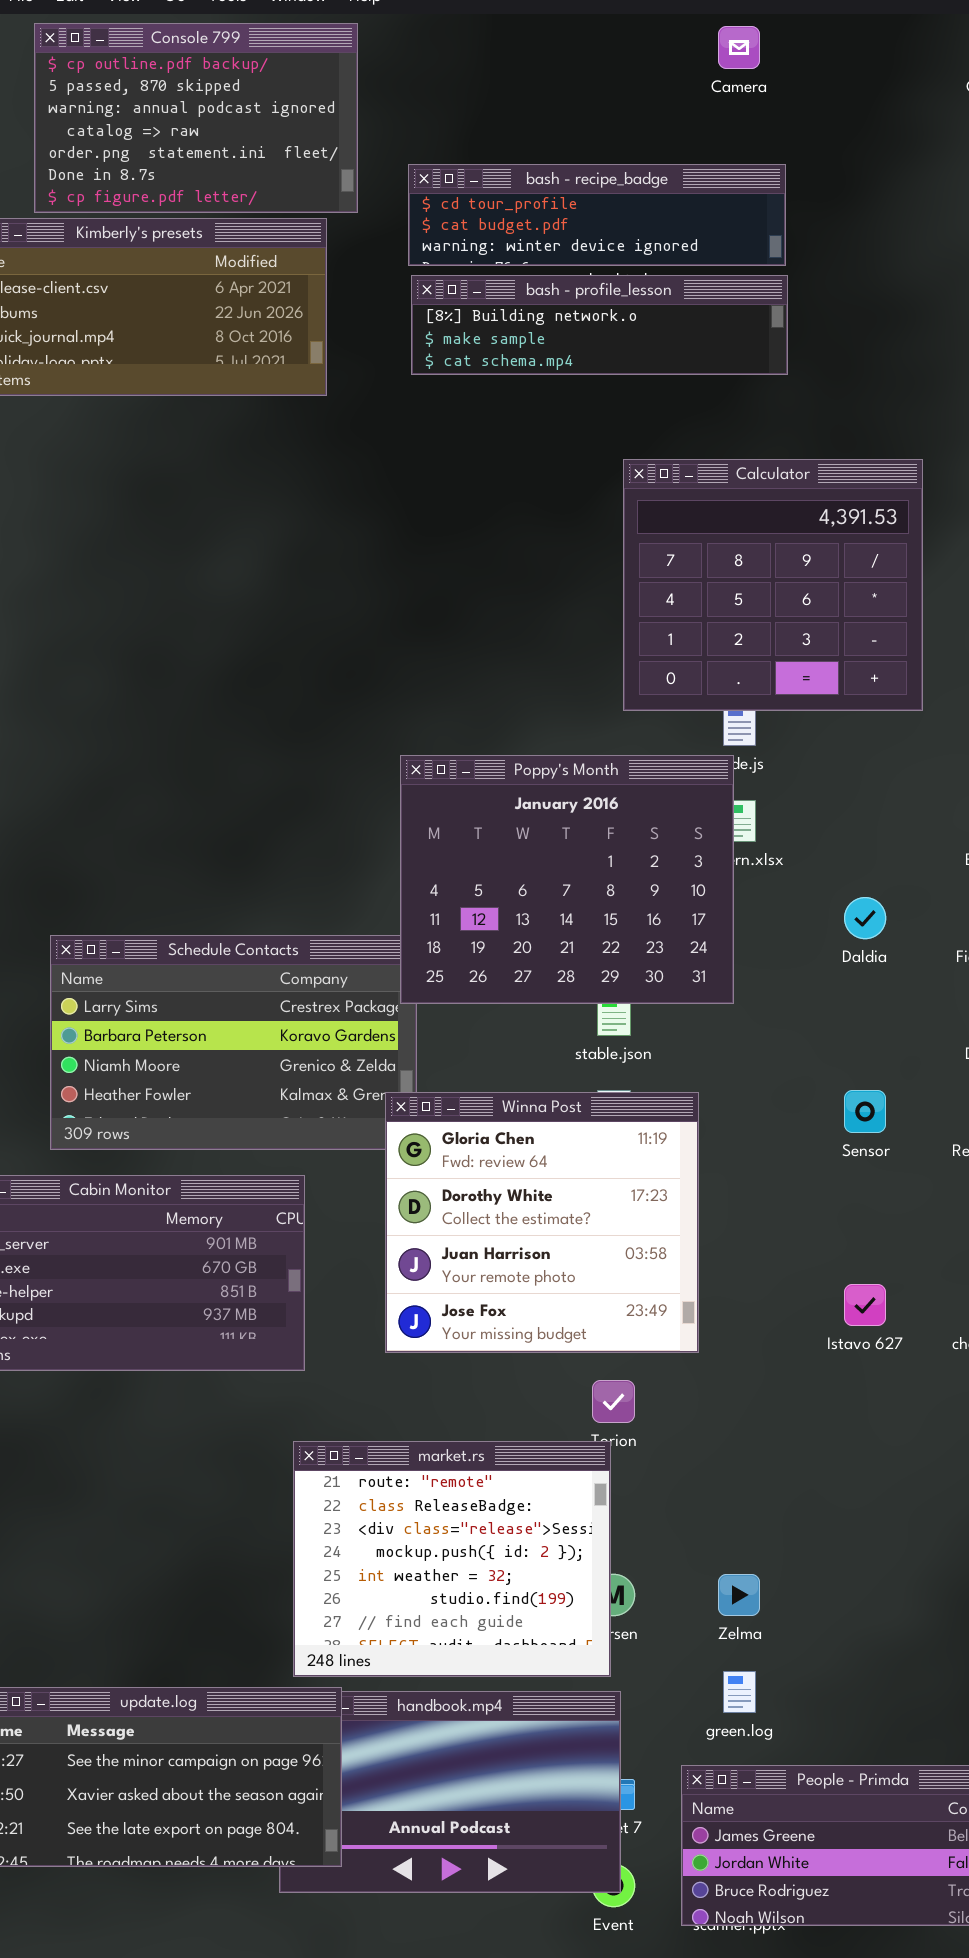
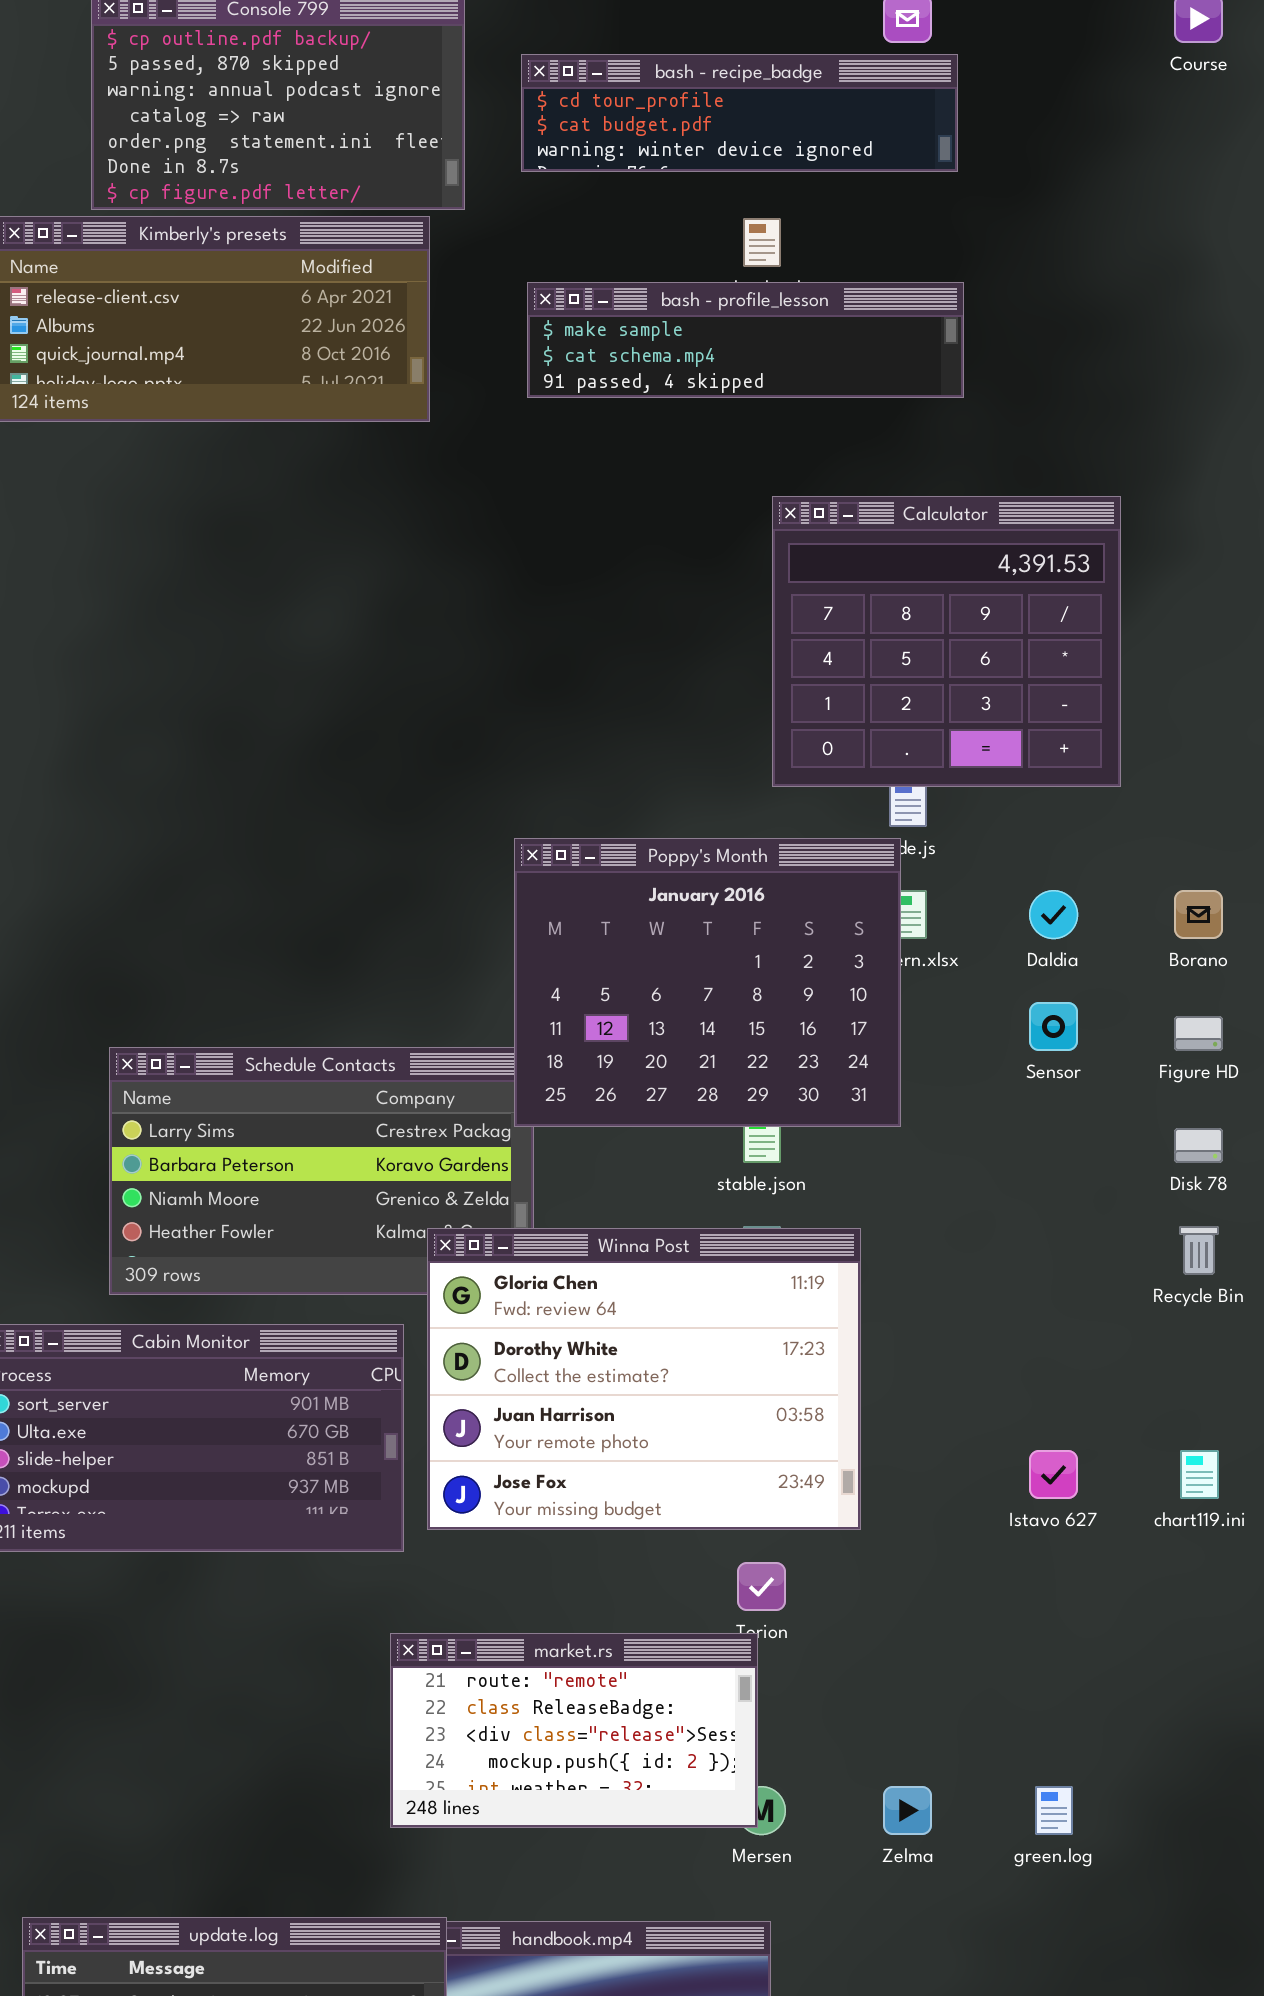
bash - recipe_badge: [408,164,786,266] -> [521,54,958,172], moved
bash - profile_lesson: [411,275,788,375] -> [527,282,964,398], scrolled down 1 row
Daldia: [844,897,886,939] -> [1029,890,1078,939], moved
Sensor: [844,1090,886,1133] -> [1029,1002,1078,1051], moved
Winna Post: [385,1092,699,1353] -> [427,1228,861,1530], resized
market.rs: [293,1441,611,1677] -> [390,1633,758,1828], resized
green.log: [723,1671,756,1713] -> [1035,1786,1073,1835], moved

